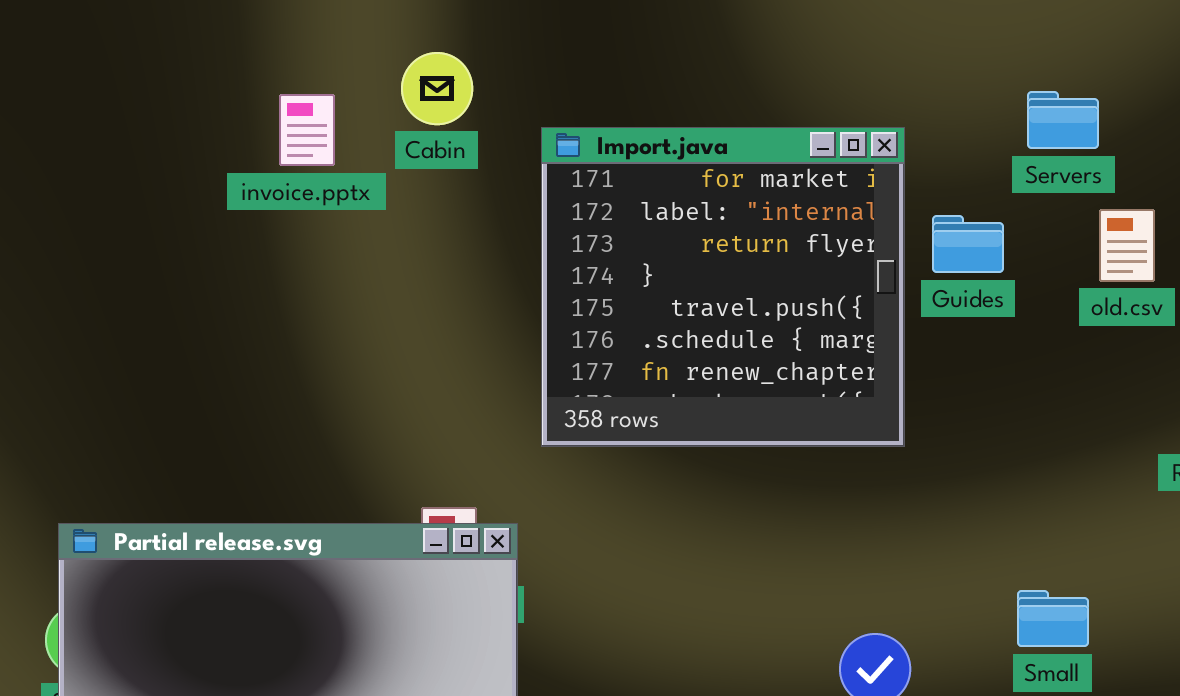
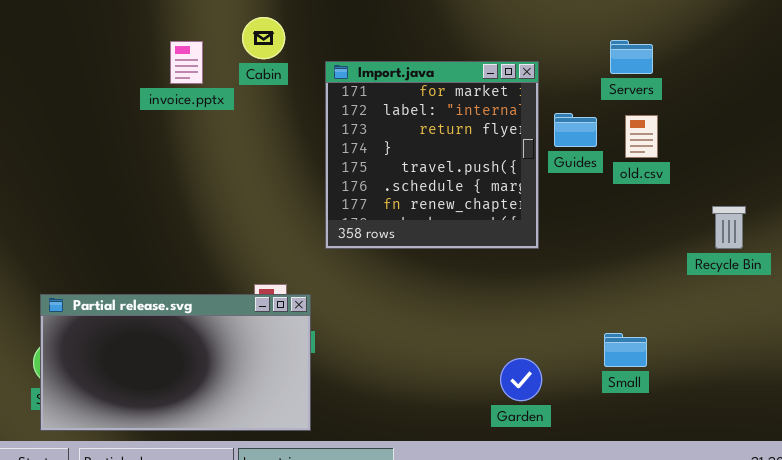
old.csv: [1099,209,1155,282] -> [625,115,658,158], moved

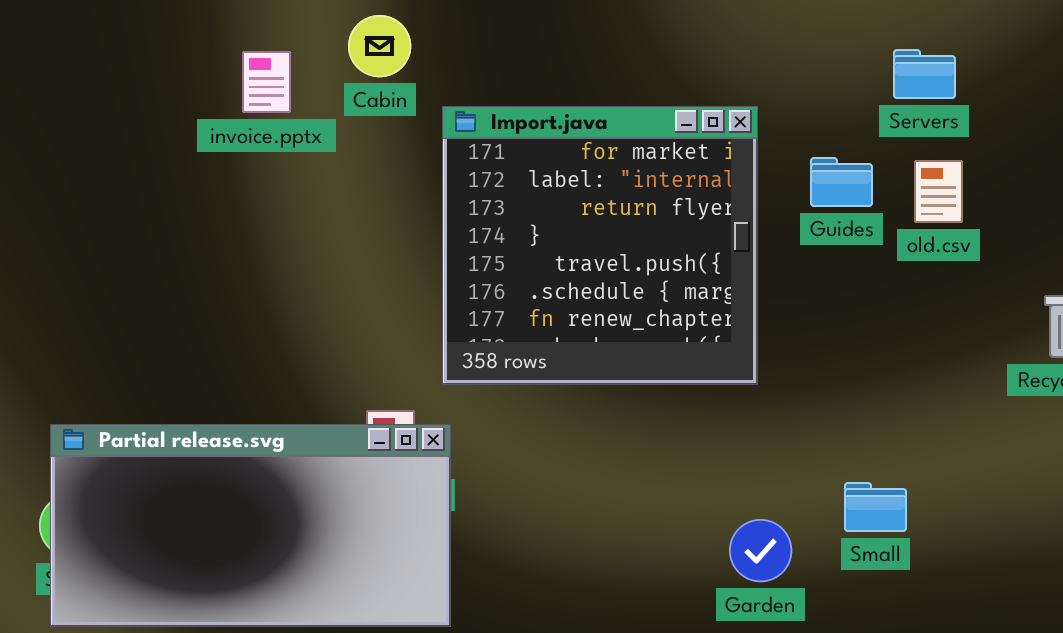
Import.java: [325,61,539,249] -> [442,106,758,385], moved
Small: [604,333,647,367] -> [844,482,907,532], moved

